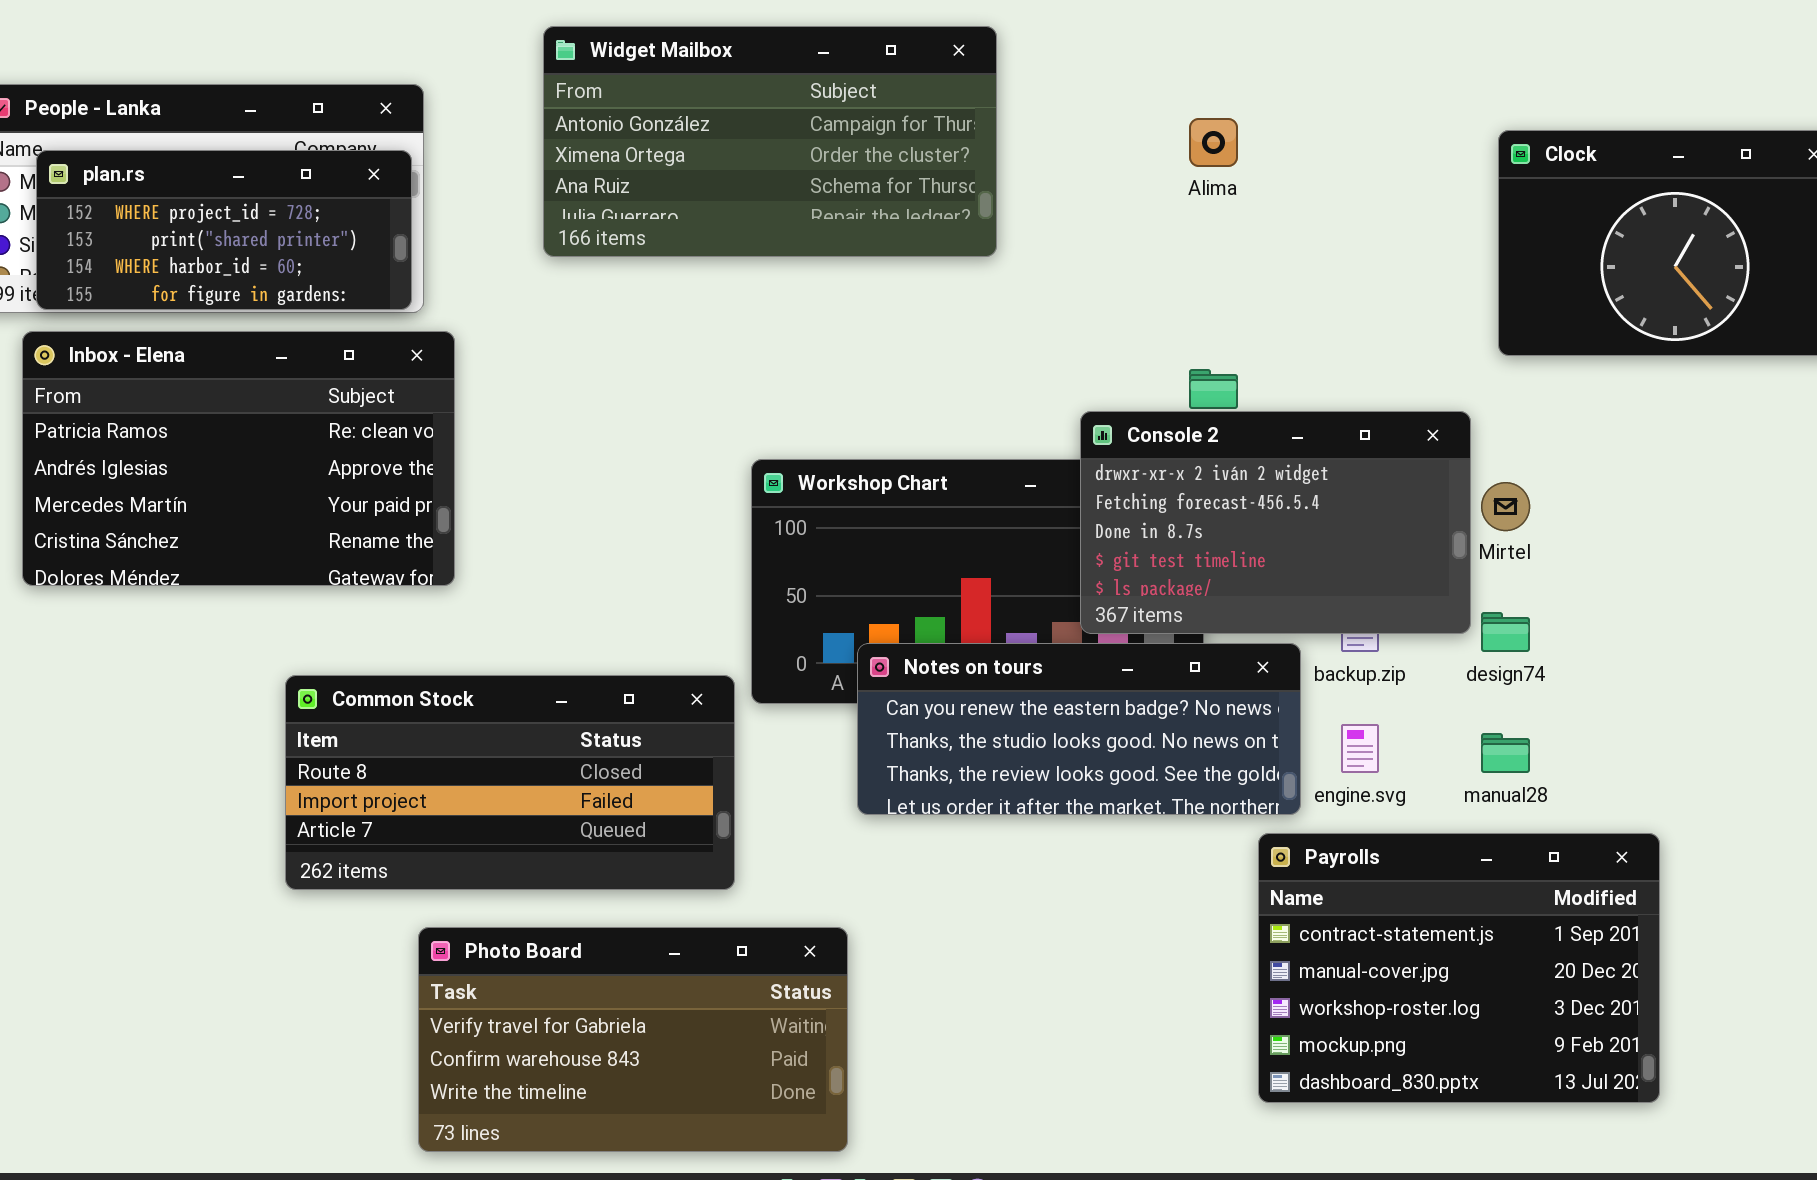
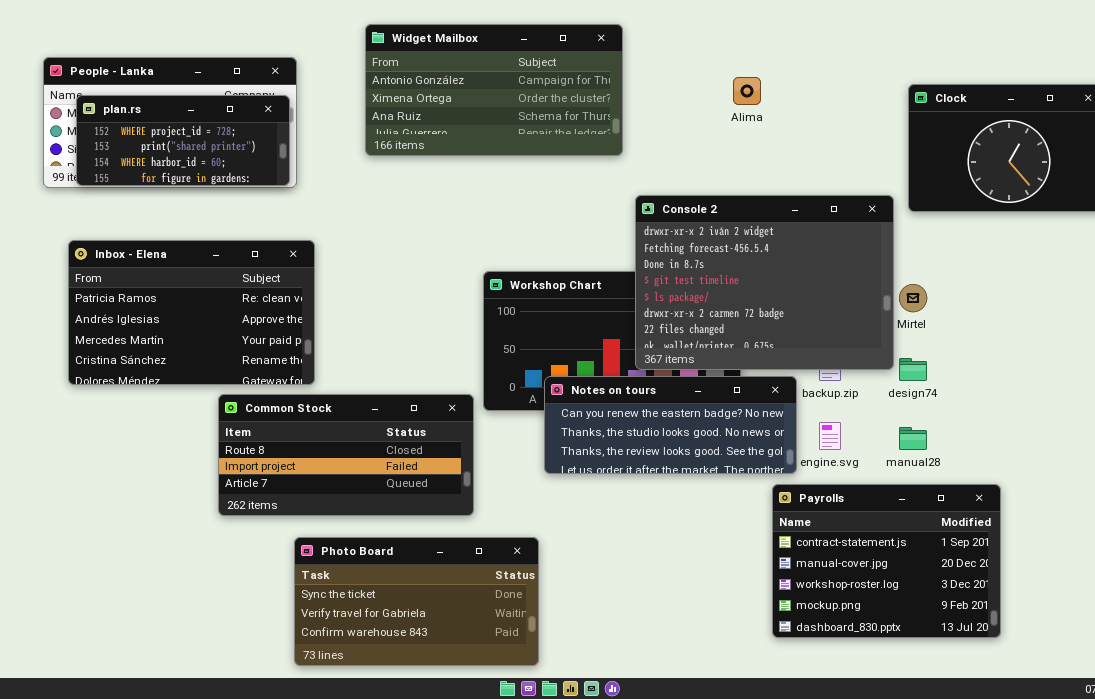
Inbox - Elena: [22,331,455,586] -> [68,240,315,385], moved
Console 2: [1080,411,1471,634] -> [635,195,894,370], resized
Photo Board: [418,927,848,1152] -> [294,537,539,666], scrolled up 1 row

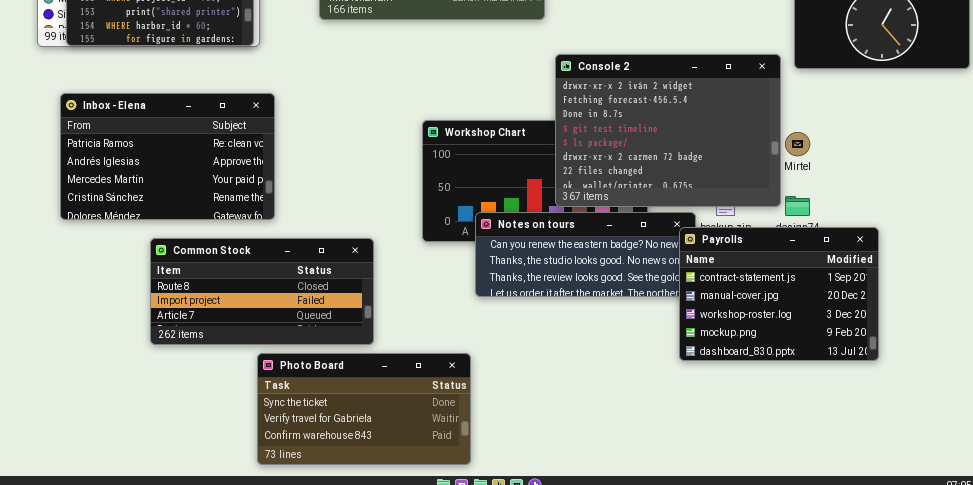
Common Stock: [218,394,474,516] -> [150,238,374,345], moved
Payrolls: [772,484,1001,638] -> [679,227,879,361], moved

